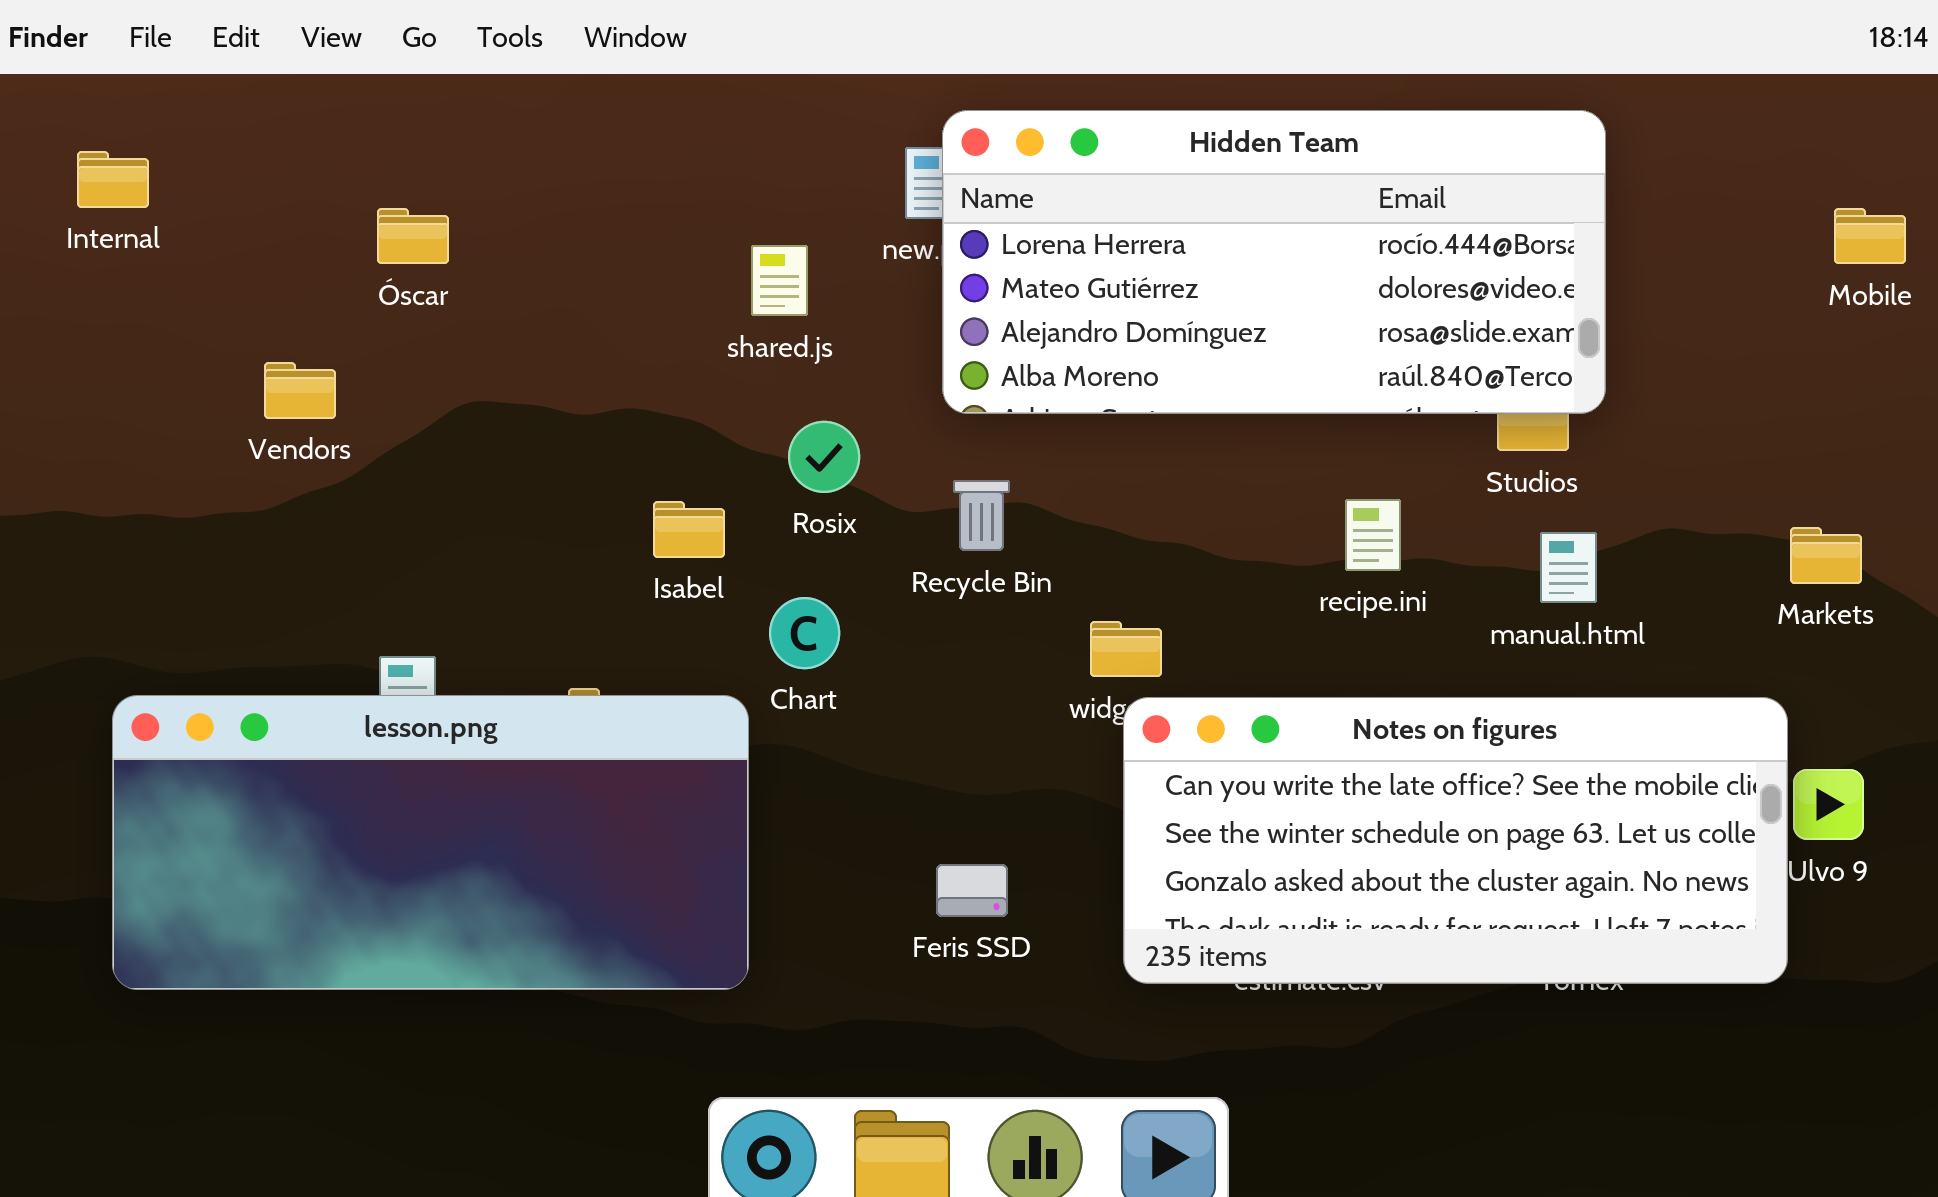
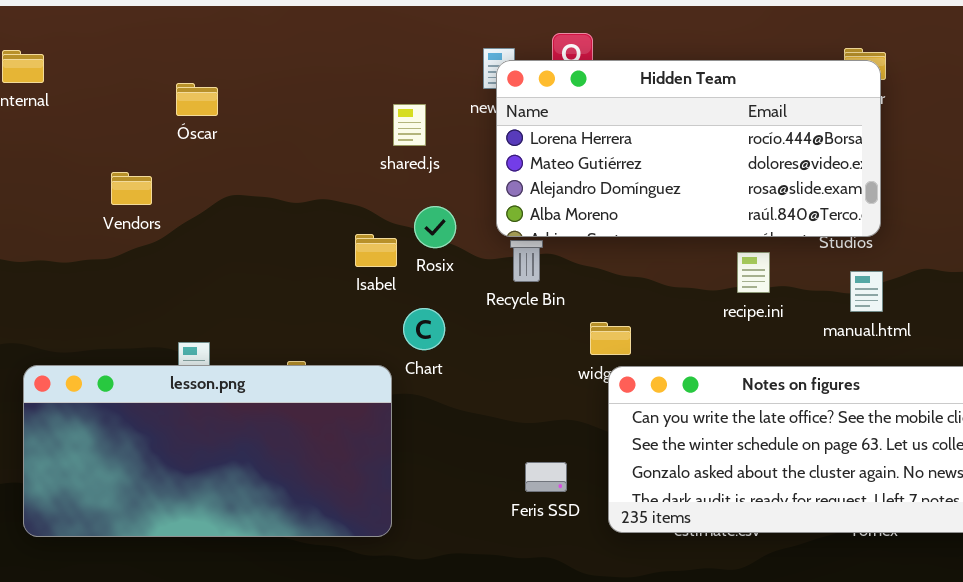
Hidden Team: [942,110,1606,414] -> [496,60,881,237], moved
Isabel: [653,501,725,558] -> [355,234,397,267], moved
Feris SSD: [936,864,1008,917] -> [525,462,567,492], moved

